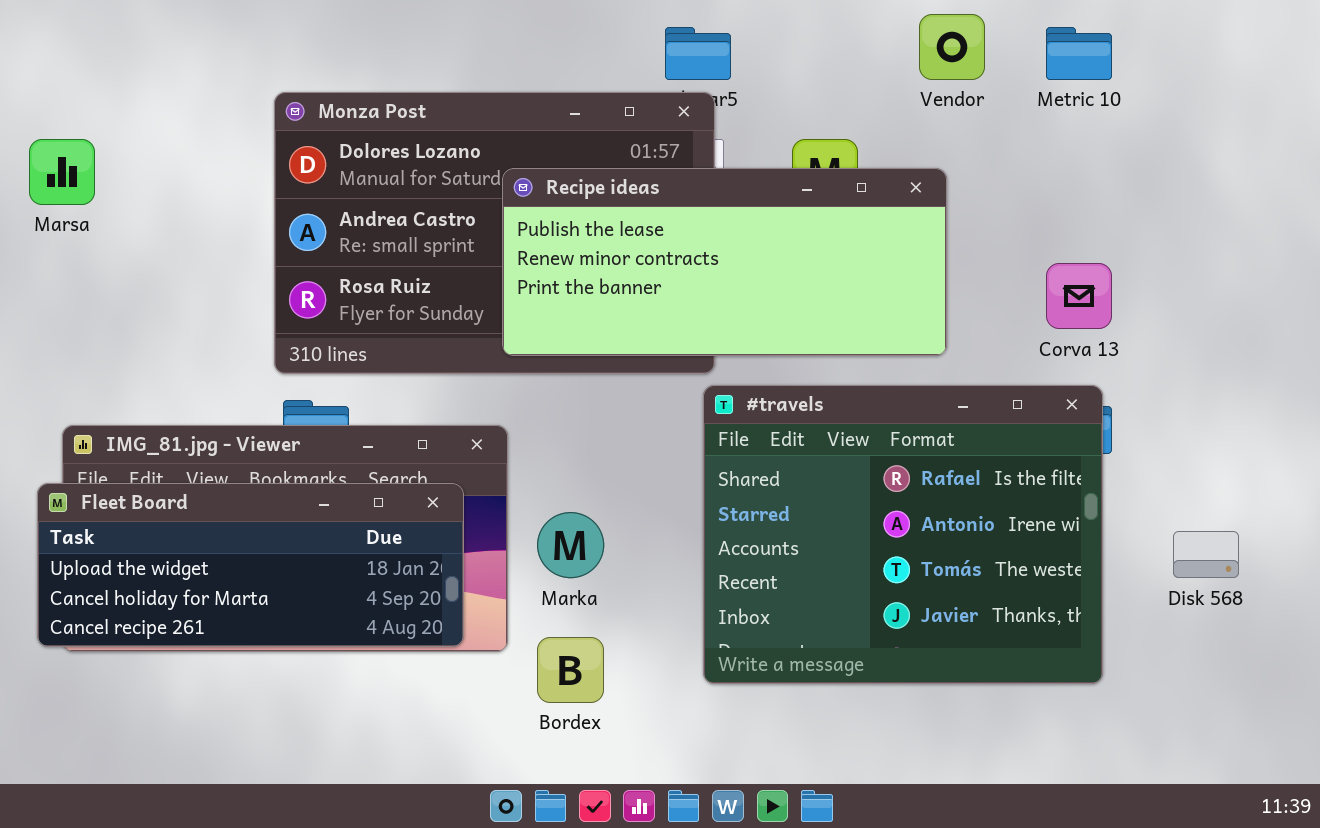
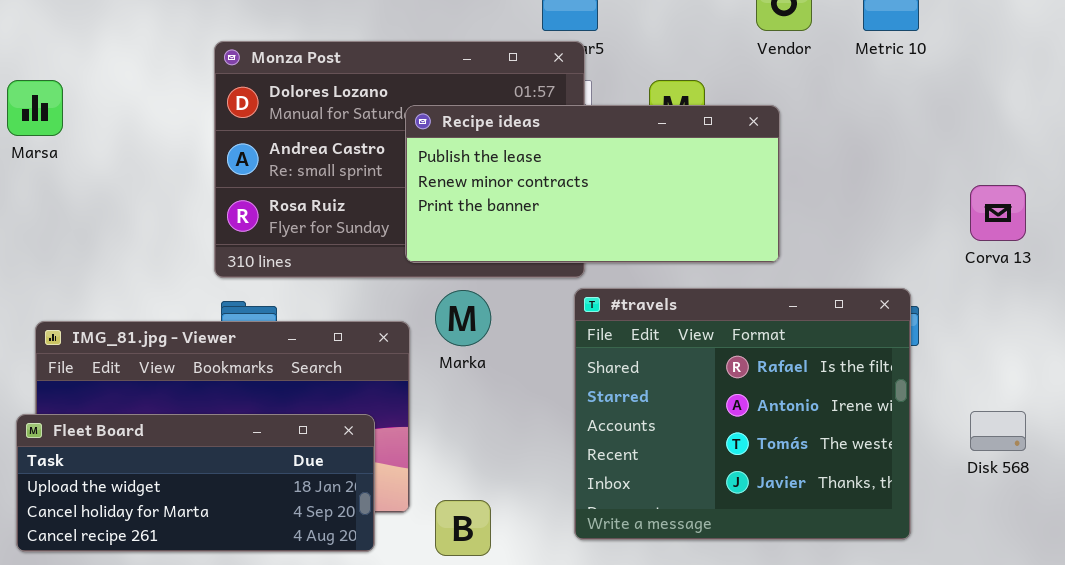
Corva 13: [1046,263,1112,329] -> [970,185,1026,241], moved
Fleet Board: [37,483,464,647] -> [16,414,375,552], moved
Marka: [537,512,604,578] -> [435,290,491,346], moved

